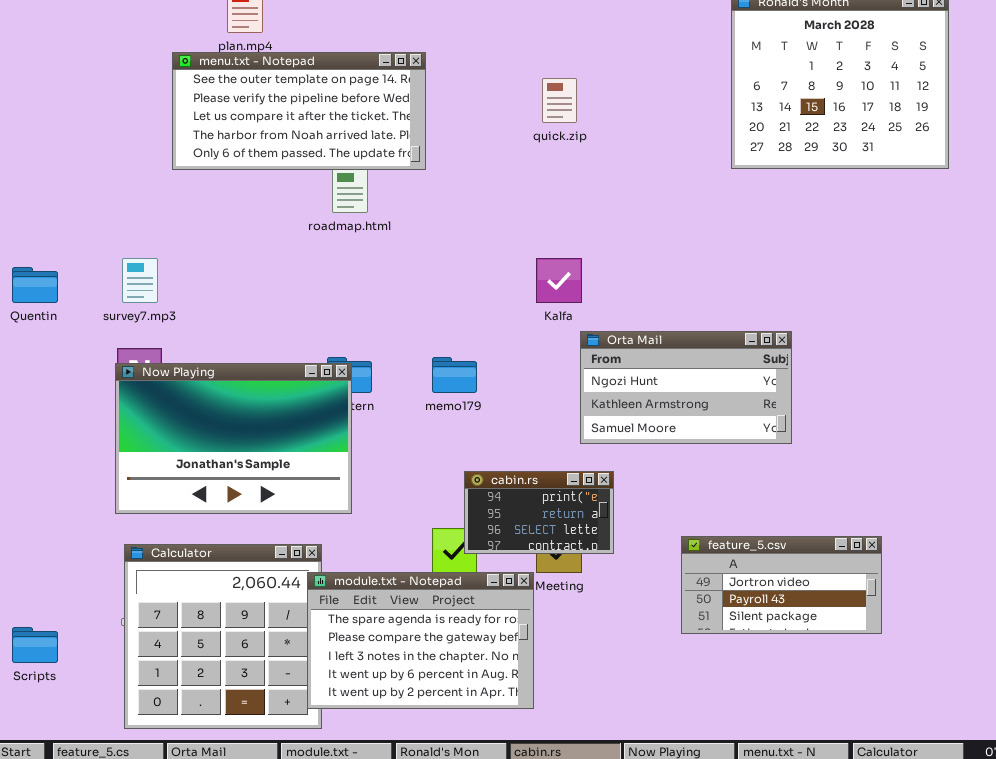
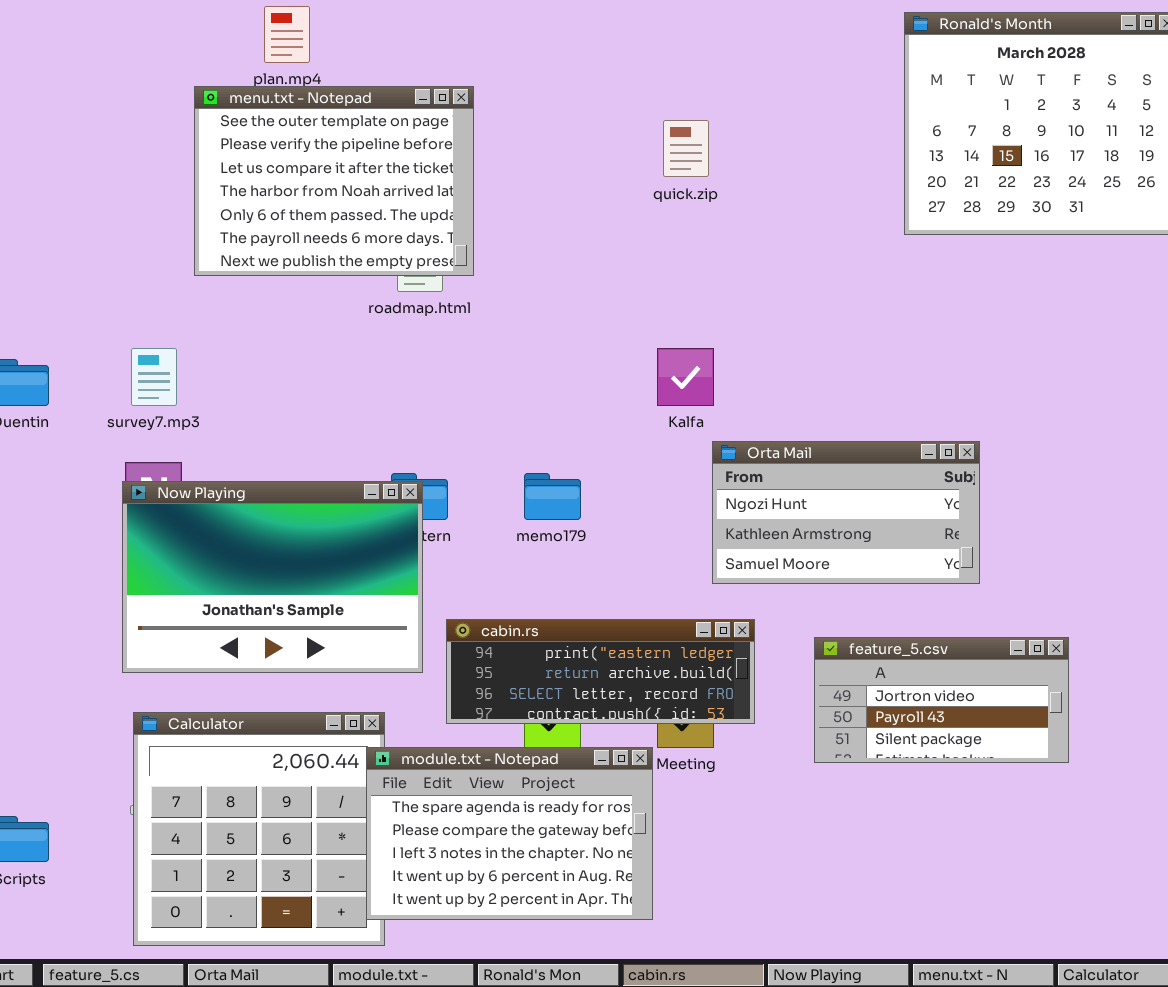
menu.txt - Notepad: [172,52,426,170] -> [194,86,474,276], resized
cabin.rs: [464,471,614,554] -> [446,619,755,724], resized
feature_5.csv: [681,536,882,634] -> [814,637,1069,763], moved

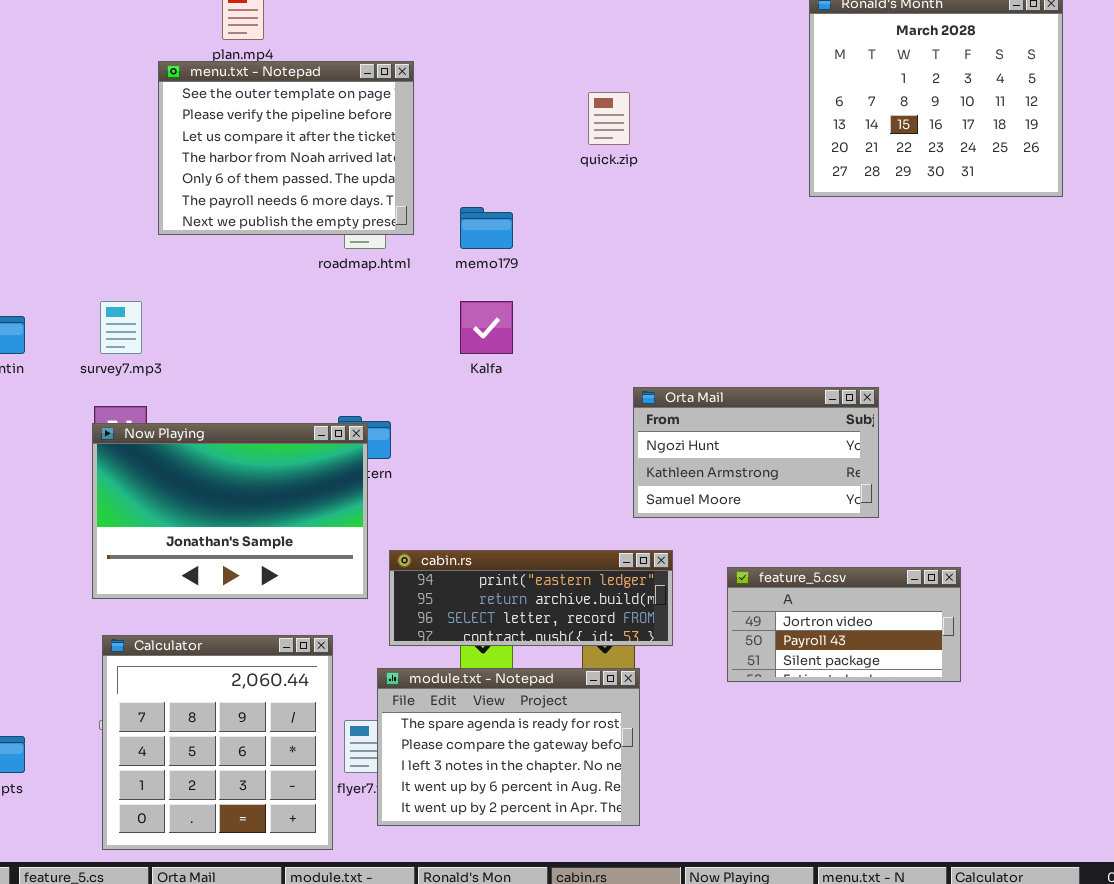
Kalfa: [657,348,714,406] -> [460,301,513,354], moved
memo179: [524,473,581,520] -> [460,207,513,249], moved
module.txt - Notepad: [366,747,653,920] -> [377,668,640,826], moved

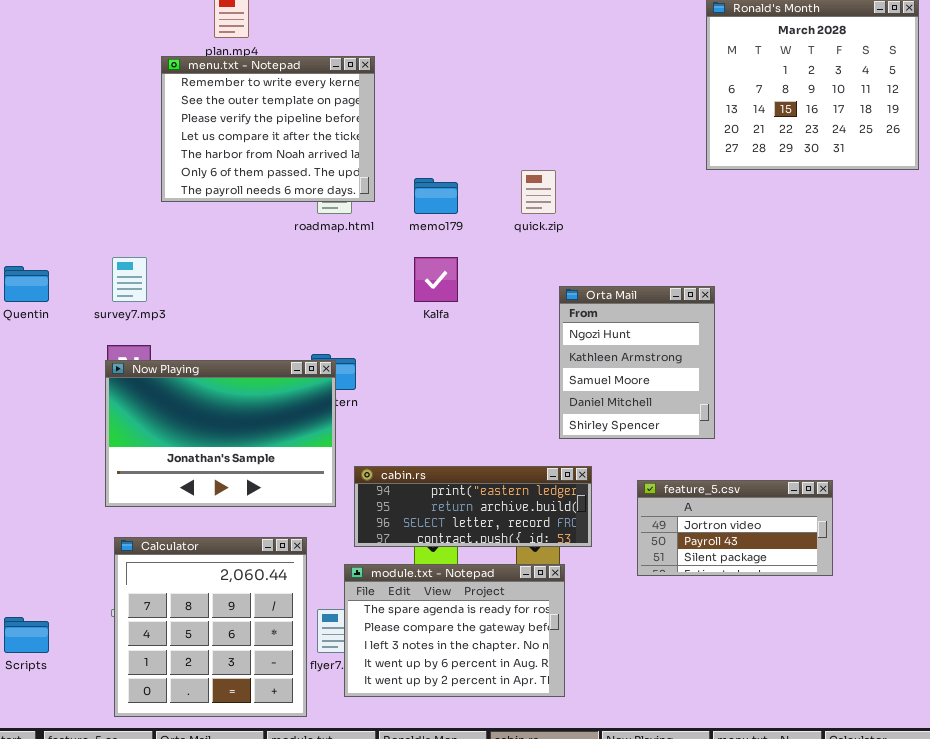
menu.txt - Notepad: [158,61,414,235] -> [161,56,375,202], scrolled up 1 row
quick.zip: [588,92,630,145] -> [521,170,556,214], moved
Orta Mail: [633,387,879,518] -> [559,286,715,439], resized

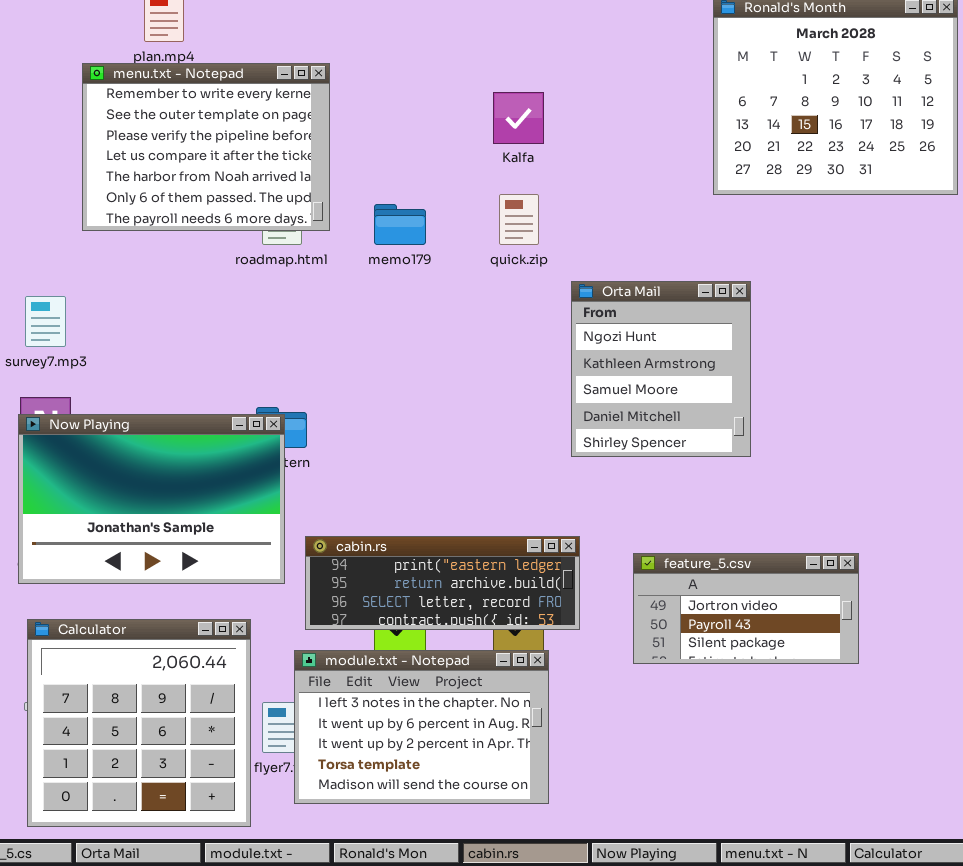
Kalfa: [414,257,458,302] -> [493,92,544,144], moved
Orta Mail: [559,286,715,439] -> [571,281,751,457], moved
module.txt - Notepad: [344,564,565,697] -> [294,650,549,804], scrolled down 2 rows

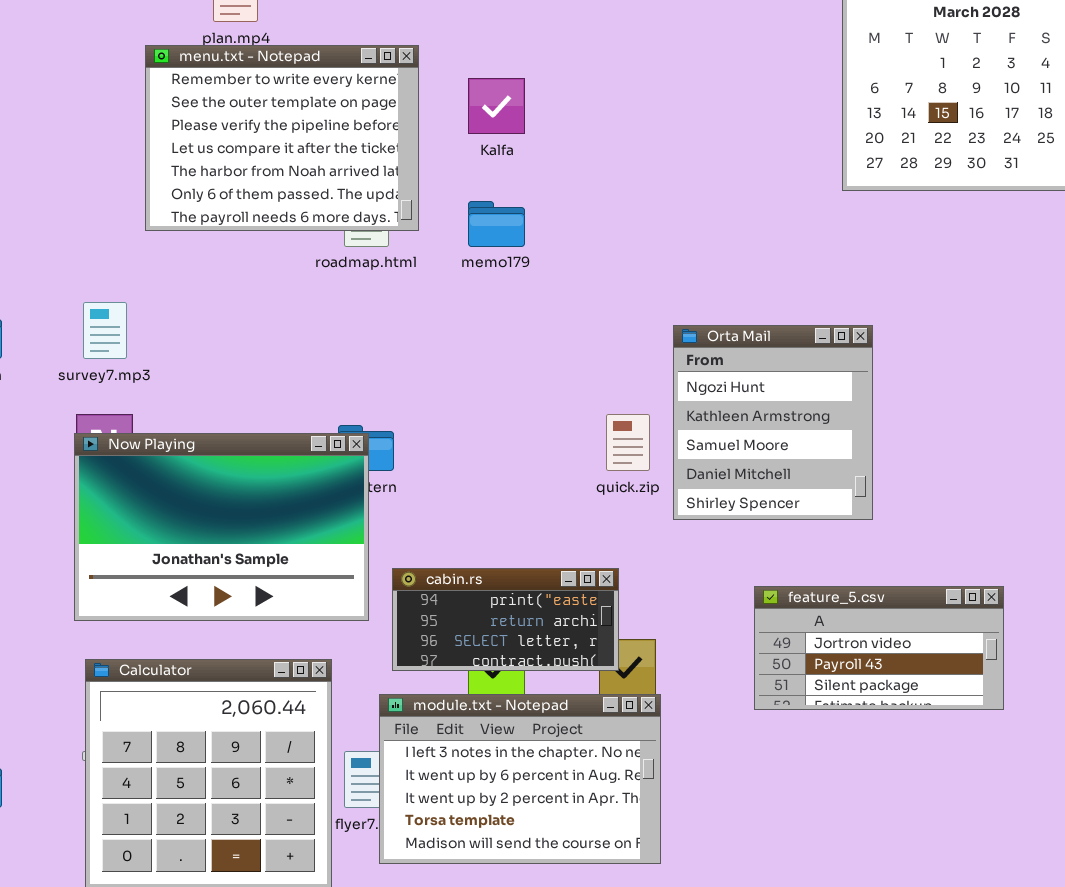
Kalfa: [493,92,544,144] -> [468,78,525,134], moved
quick.zip: [499,194,539,245] -> [606,414,650,471], moved
Orta Mail: [571,281,751,457] -> [673,325,873,520], moved
cabin.rs: [305,536,580,630] -> [392,568,619,671], resized

